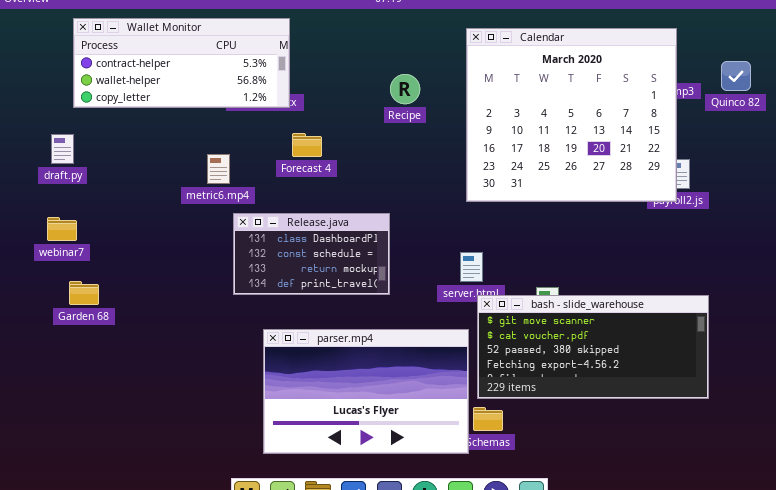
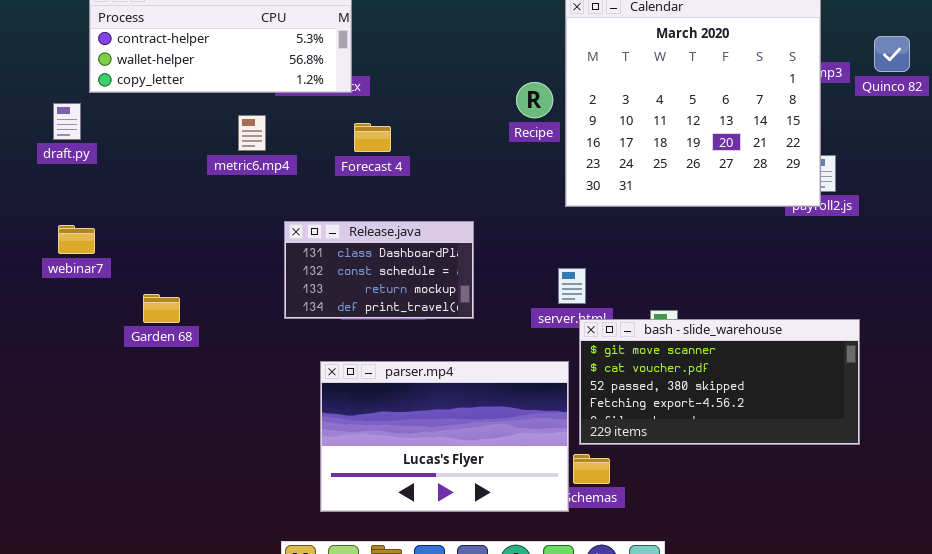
Recipe: [390,74,420,104] -> [516,82,553,118], moved
draft.py: [51,134,74,164] -> [53,103,81,140], moved
metric6.mp4: [207,154,230,184] -> [238,115,266,151], moved
Garden 68: [69,281,99,305] -> [143,294,180,323], moved

